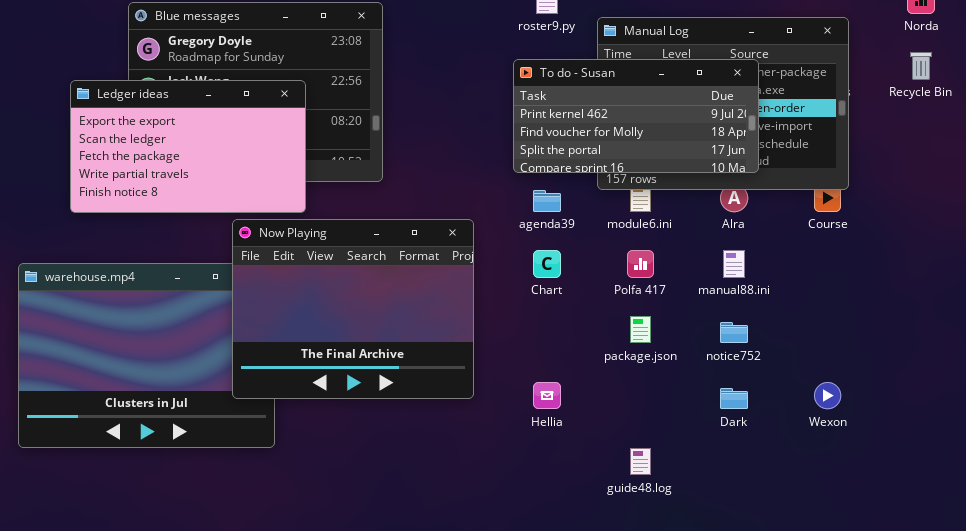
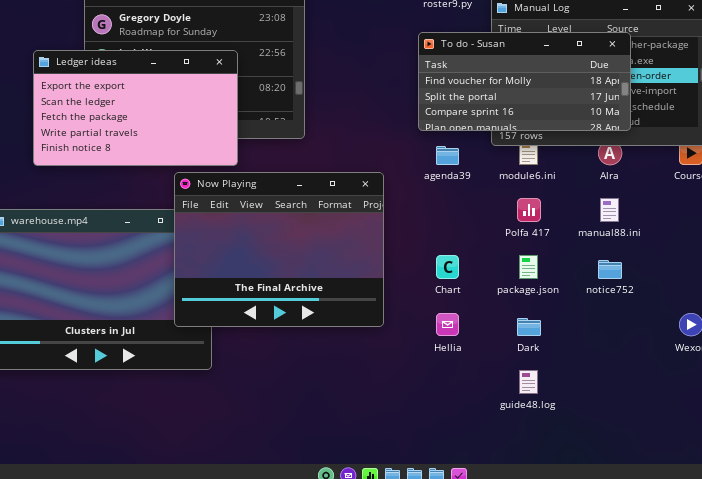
To do - Susan: [513,59,759,173] -> [418,32,631,131], scrolled down 1 row
Chart: [533,250,561,278] -> [436,255,459,279], moved
Dark: [720,388,748,409] -> [517,318,541,336], moved

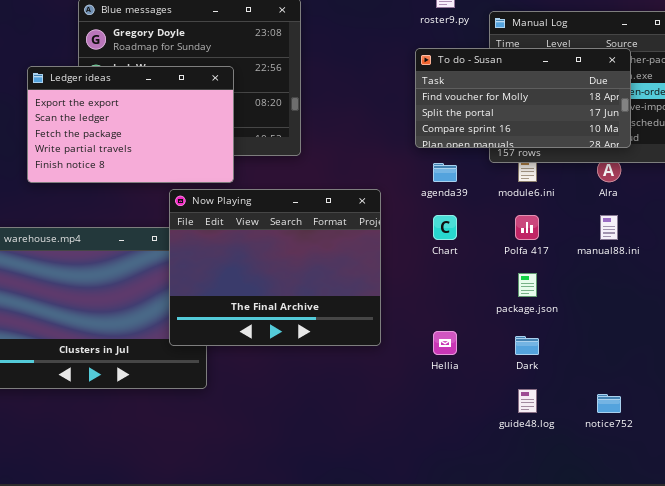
Chart: [436,255,459,279] -> [433,215,457,240], moved
notice752: [598,260,622,279] -> [597,394,621,413], moved

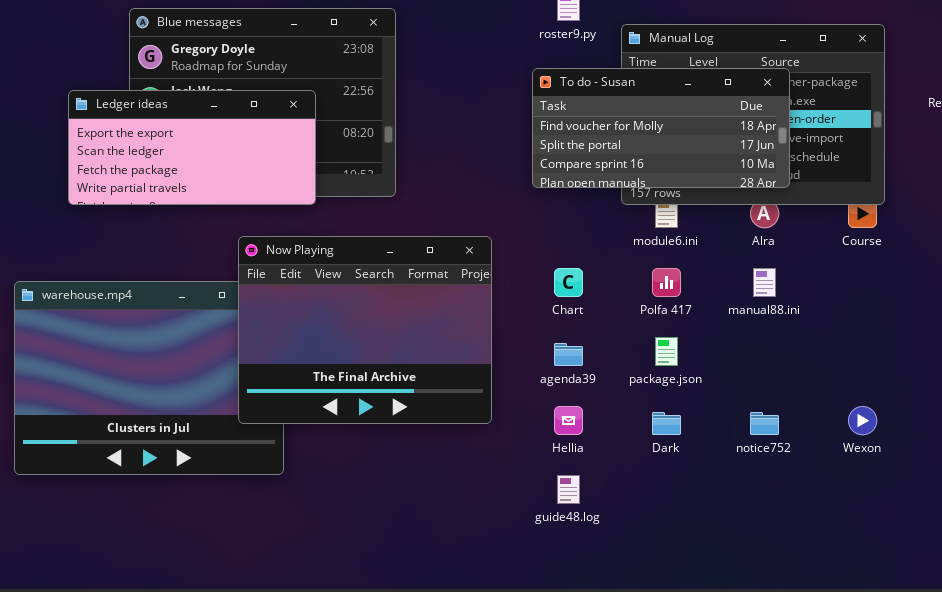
Ledger ideas: [27,66,234,183] -> [68,90,316,205], resized
agenda39: [433,163,457,182] -> [554,343,583,366], moved
guide48.log: [518,389,537,413] -> [557,475,580,504], moved
notice752: [597,394,621,413] -> [750,412,779,435], moved

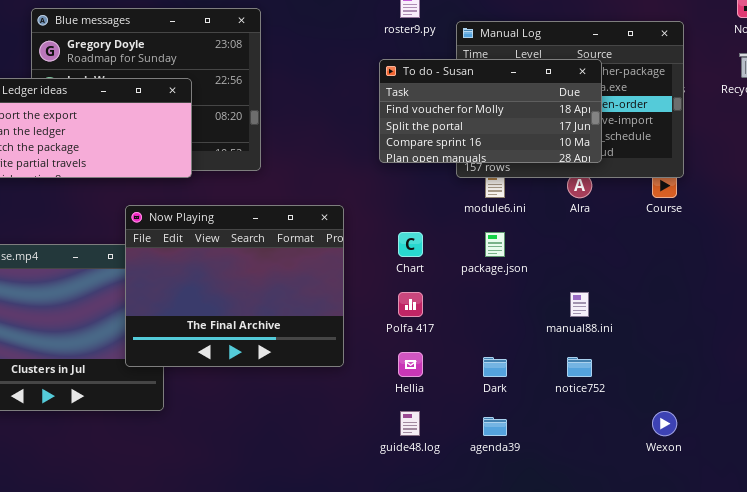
Polfa 417: [652,268,681,297] -> [398,292,423,317], moved
manual88.ini: [753,268,776,297] -> [570,292,589,317], moved
package.json: [655,337,678,366] -> [485,232,505,257], moved
agenda39: [554,343,583,366] -> [483,417,507,436], moved
Wexon: [848,406,877,435] -> [652,411,677,436], moved

